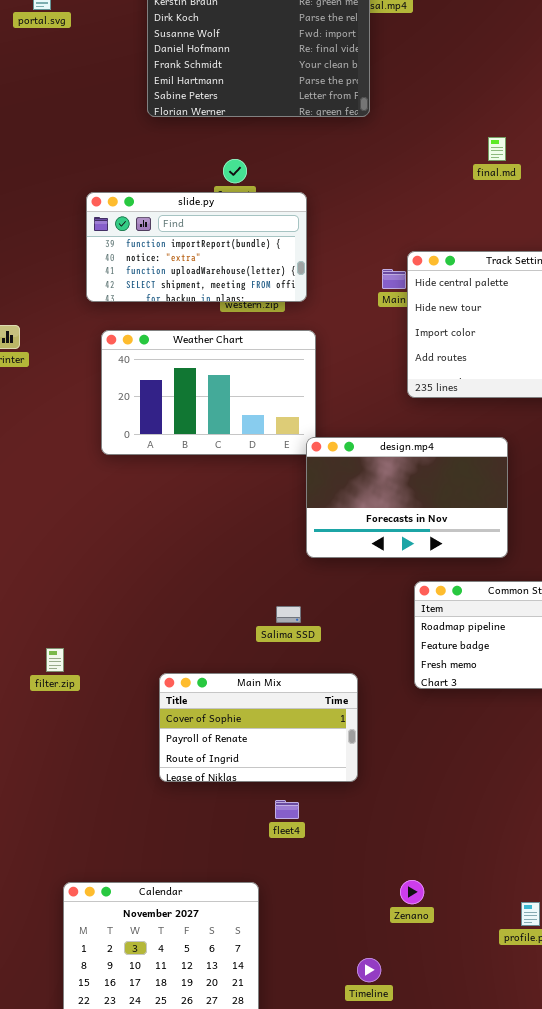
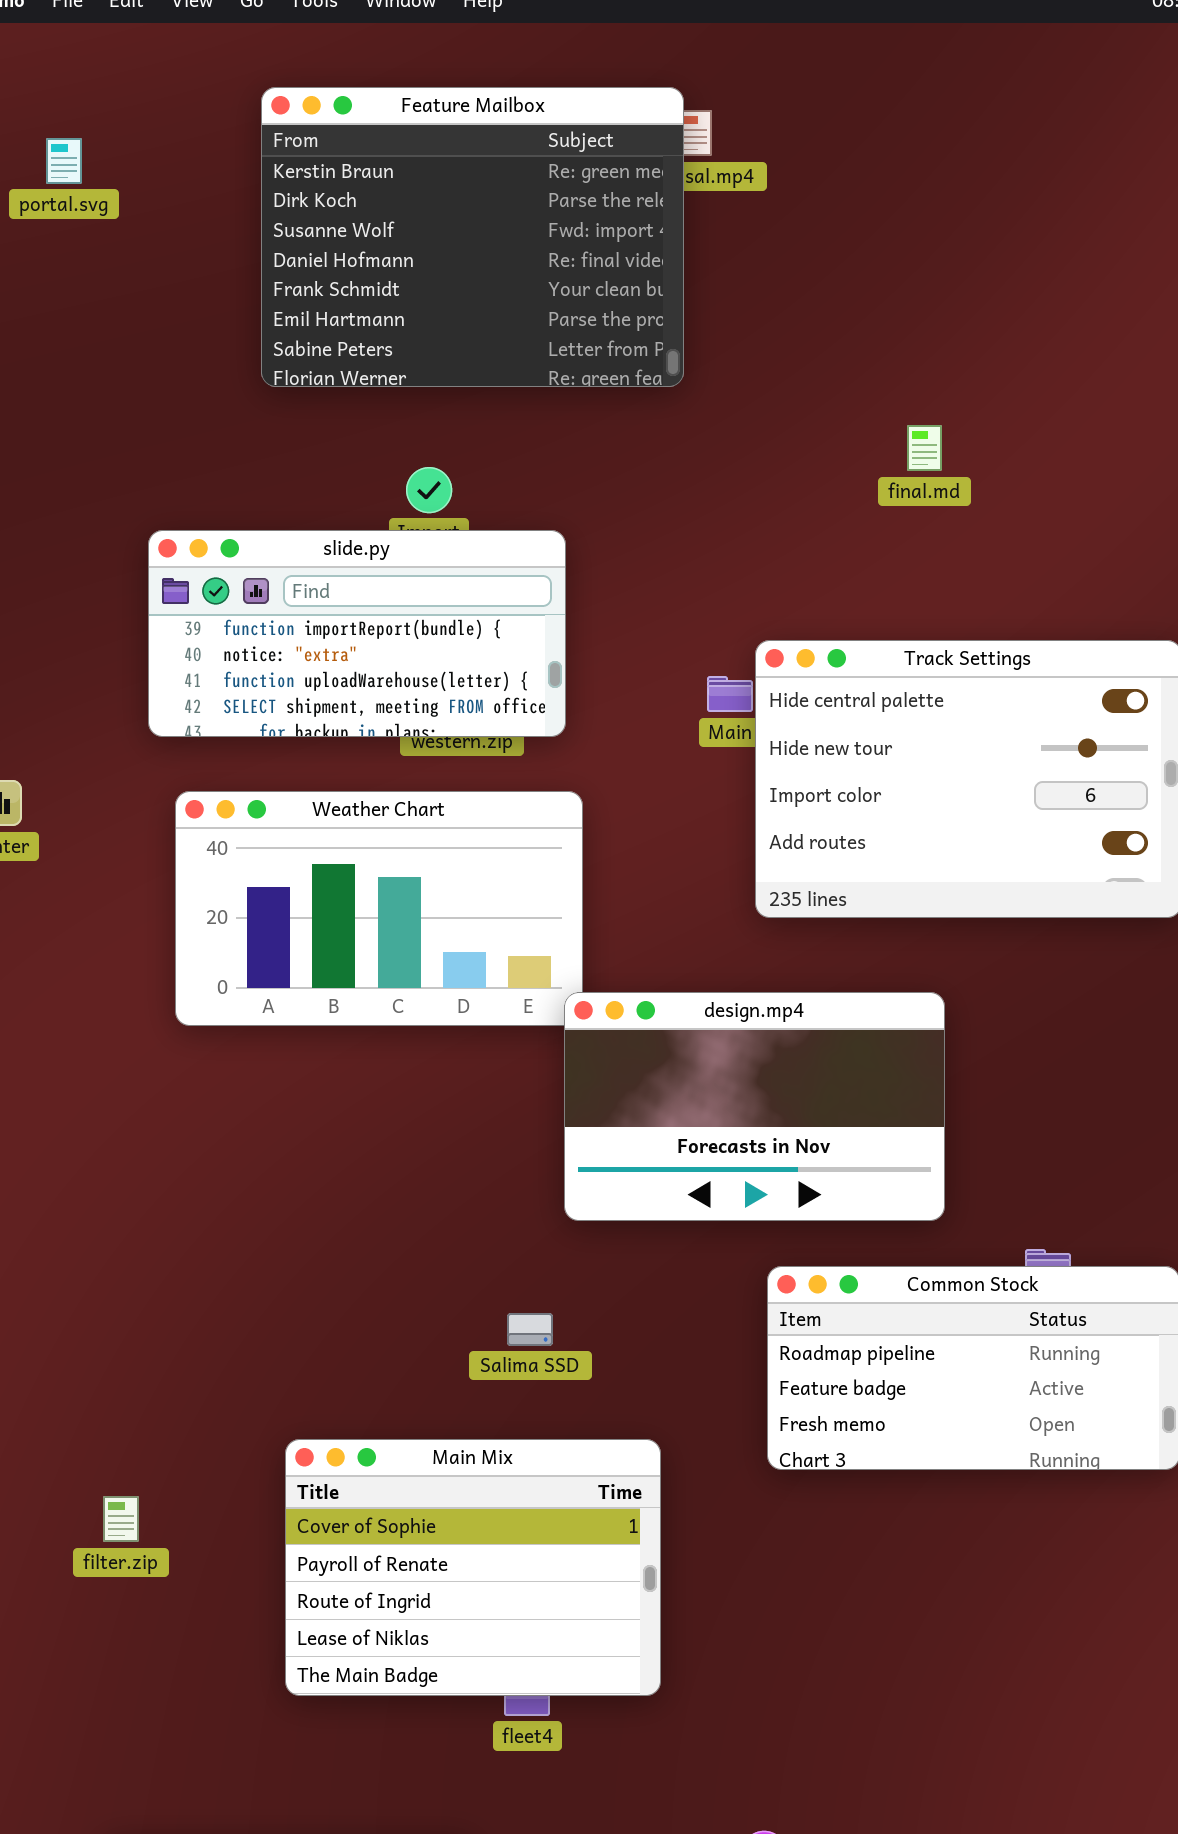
filter.zip: [46,648,64,672] -> [103,1496,139,1542], moved
Main Mix: [159,673,358,782] -> [285,1439,661,1696], resized

